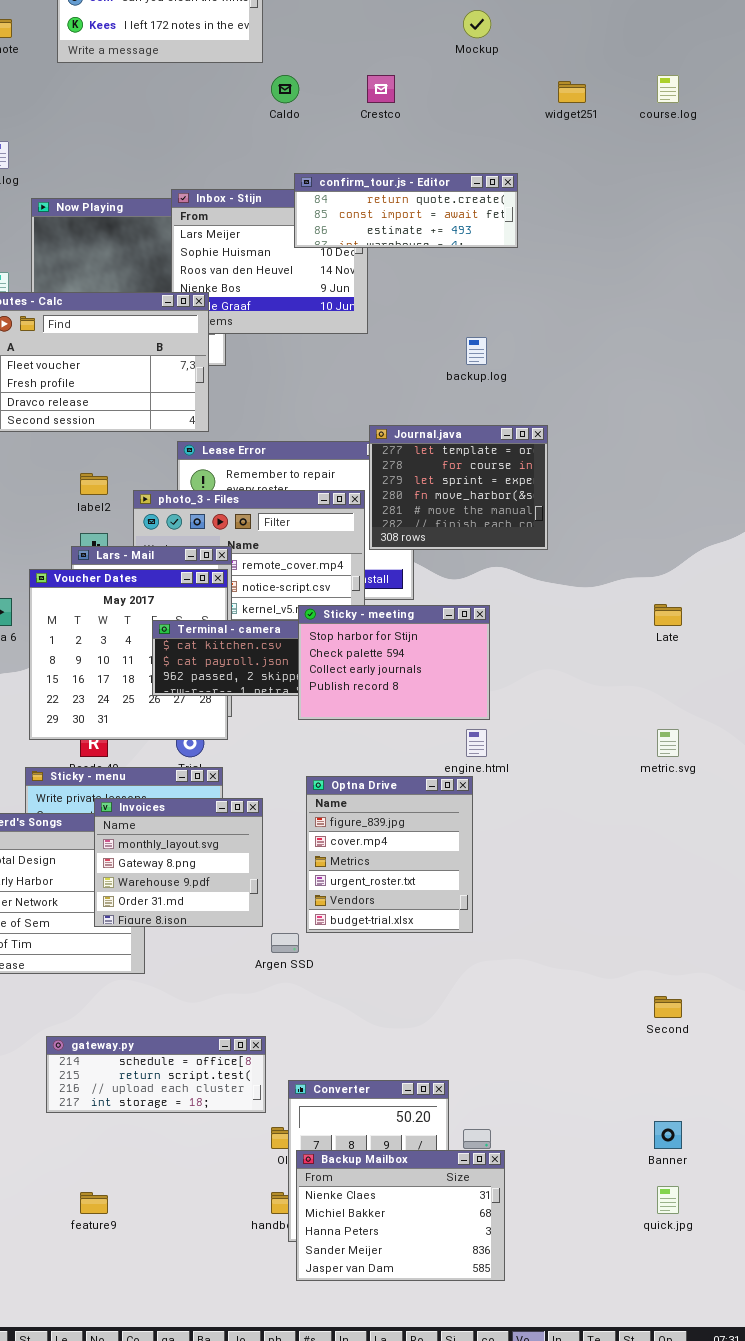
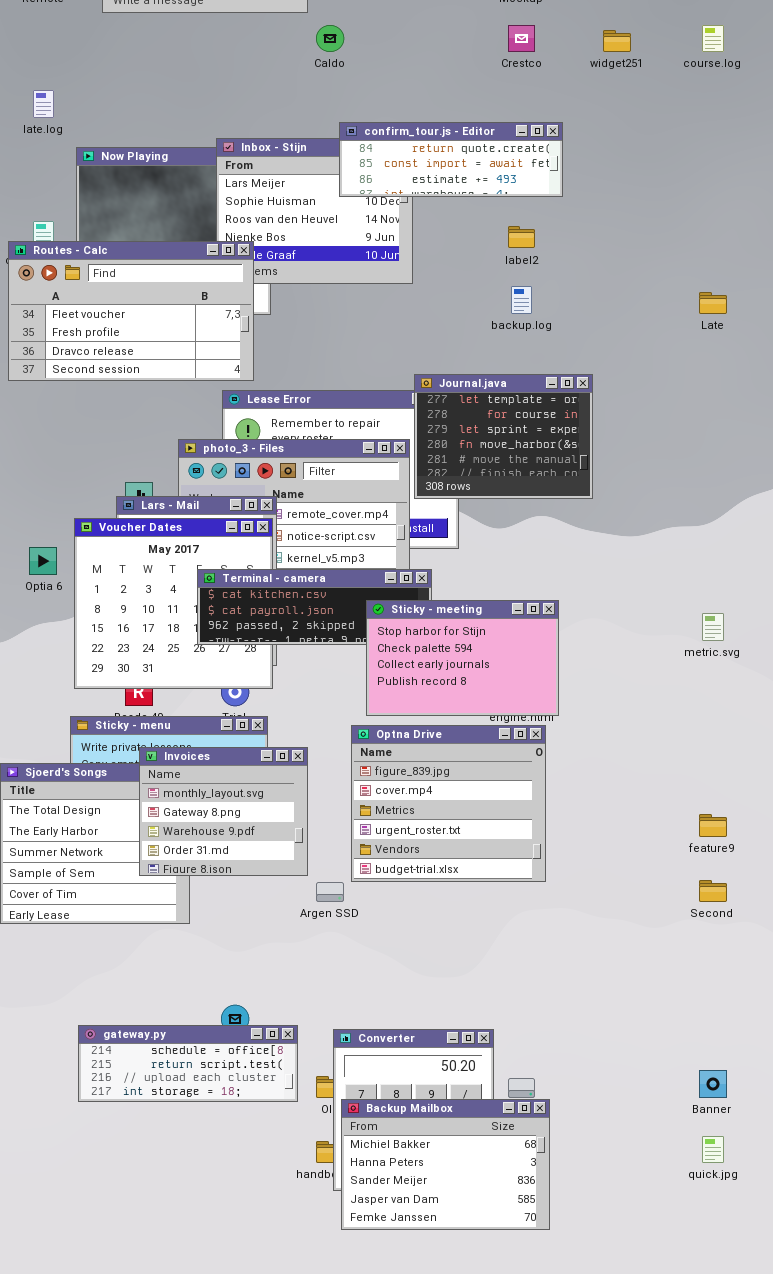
Crestco: [367,75,395,103] -> [508,25,535,52], moved
label2: [80,473,108,495] -> [508,226,535,248], moved
Late: [654,604,682,626] -> [699,292,727,314], moved
Sticky - meeting: [298,605,490,720] -> [366,600,559,716], moved
metric.svg: [657,729,679,757] -> [702,613,724,641], moved
Optna Drive: [306,776,473,933] -> [351,725,546,882], resized
Second: [654,996,682,1018] -> [699,880,727,902], moved
gateway.py: [46,1036,266,1113] -> [78,1025,298,1102], moved
Backup Mailbox: [296,1150,505,1281] -> [341,1099,550,1230], scrolled down 1 row
feature9: [80,1192,108,1214] -> [699,814,727,837], moved

